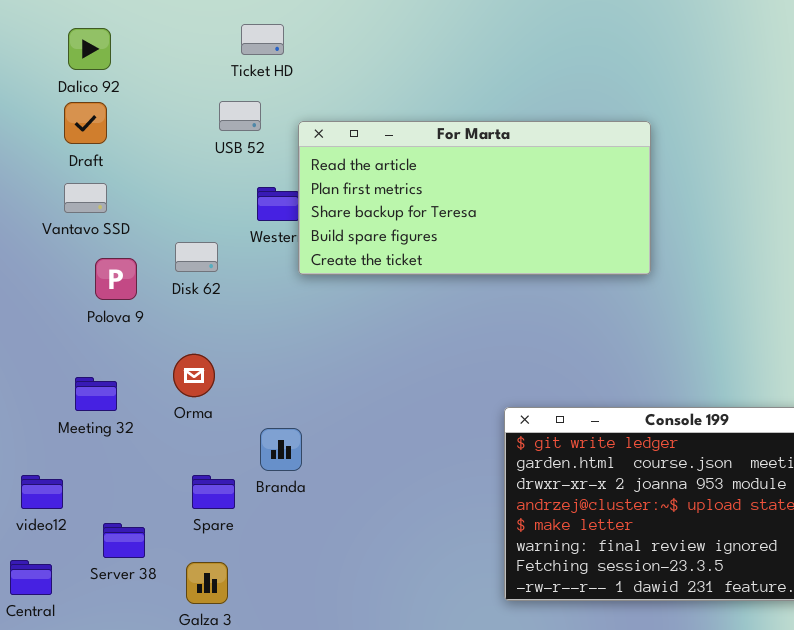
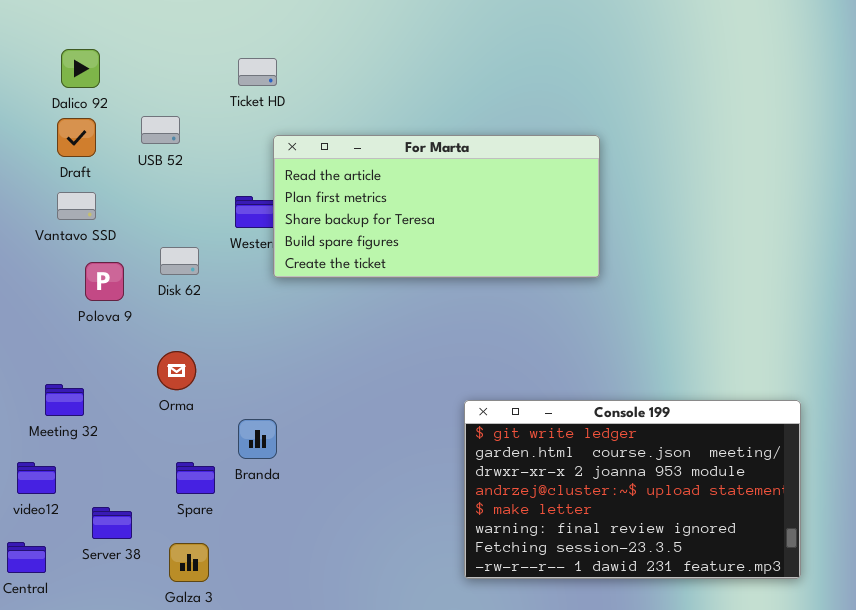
Ticket HD: [241,24,284,55] -> [238,58,277,86], moved
USB 52: [219,101,261,131] -> [141,116,180,144], moved
Meeting 32: [75,377,117,411] -> [45,384,84,416], moved

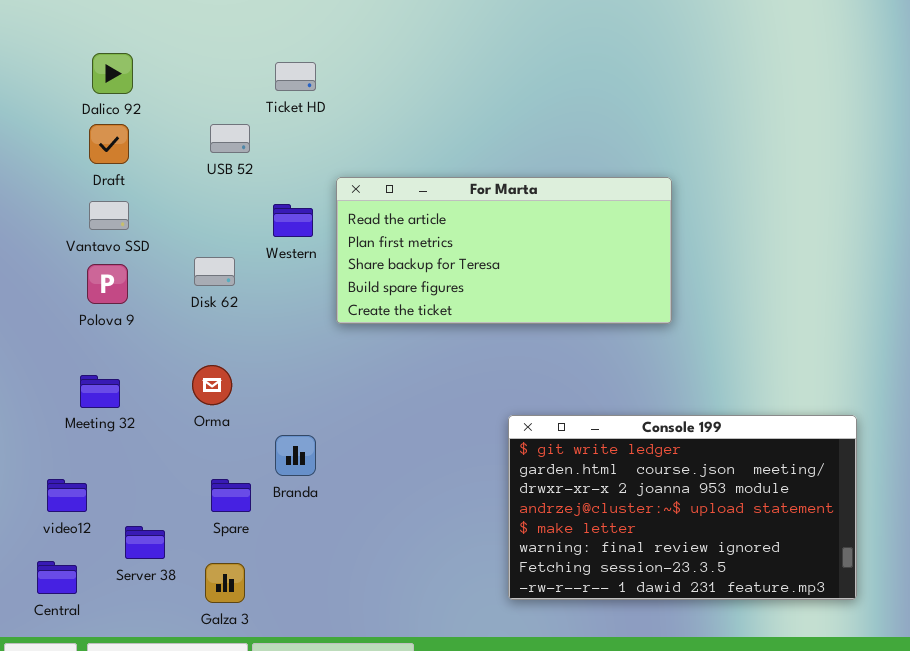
USB 52: [141,116,180,144] -> [210,124,250,153], moved
For Marta: [273,135,600,278] -> [336,177,672,324], moved
Polova 9: [85,262,124,301] -> [87,264,128,304], moved
Meeting 32: [45,384,84,416] -> [80,375,120,408], moved

